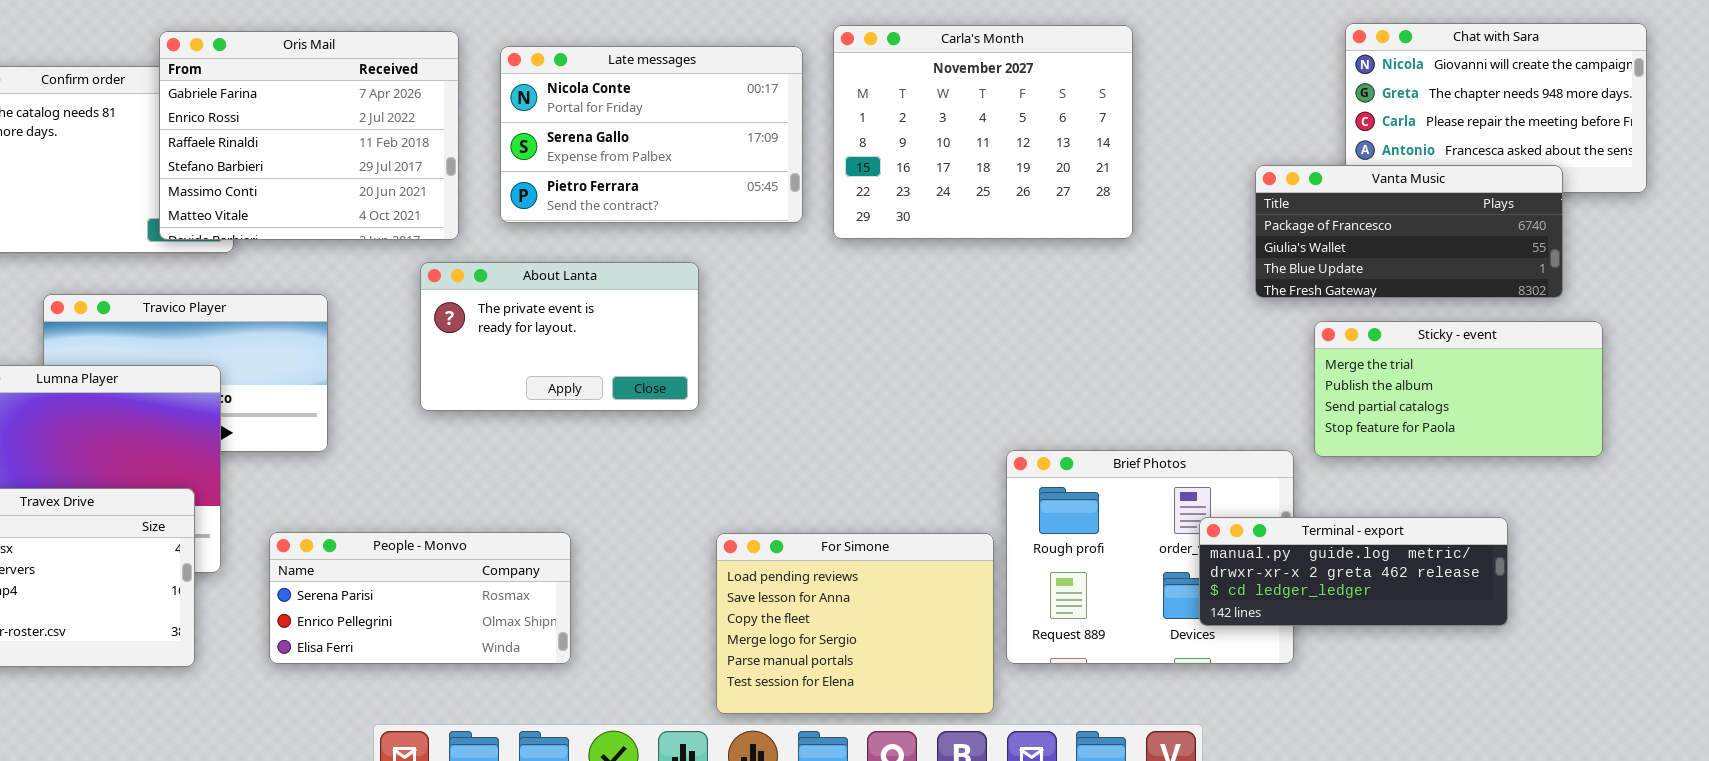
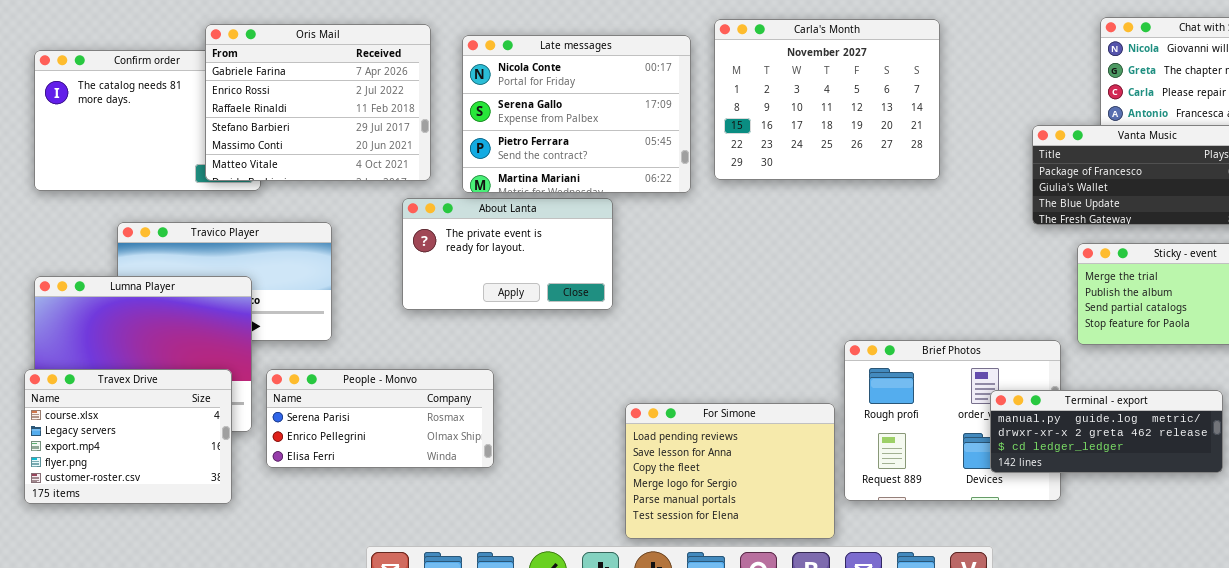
Late messages: [500,46,803,223] -> [462,35,691,193], resized
People - Monvo: [269,532,571,664] -> [266,369,494,468], moved

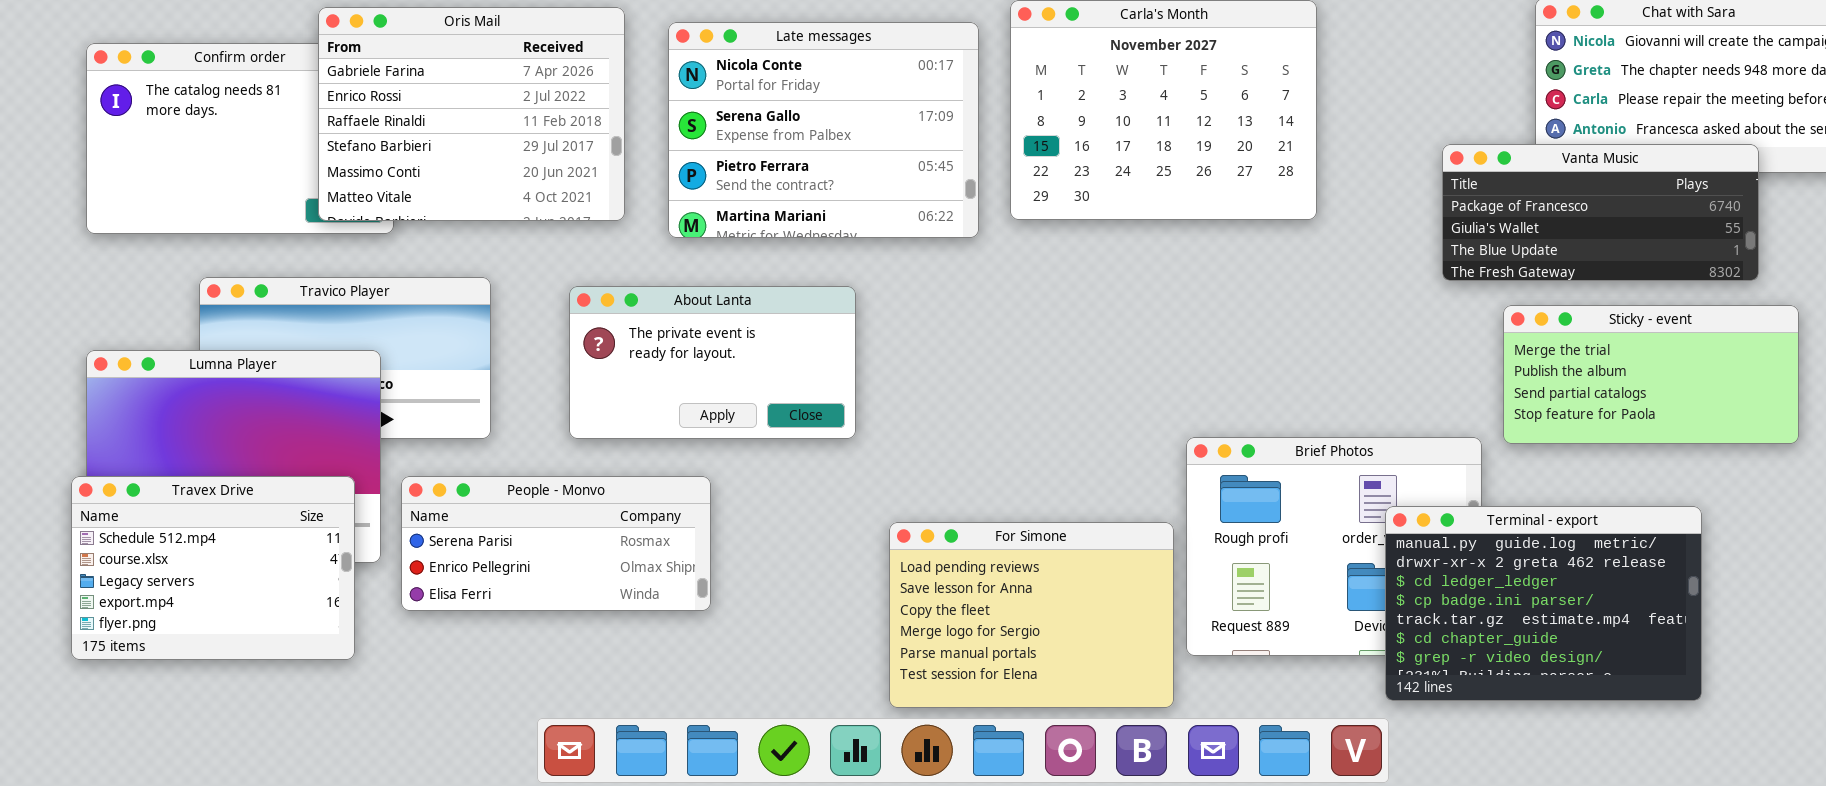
About Lanta: [402,198,613,310] -> [569,286,856,439], moved
Travex Drive: [24,369,232,504] -> [71,476,355,660], scrolled up 1 row
Terminal - export: [990,390,1223,473] -> [1385,506,1702,701], resized

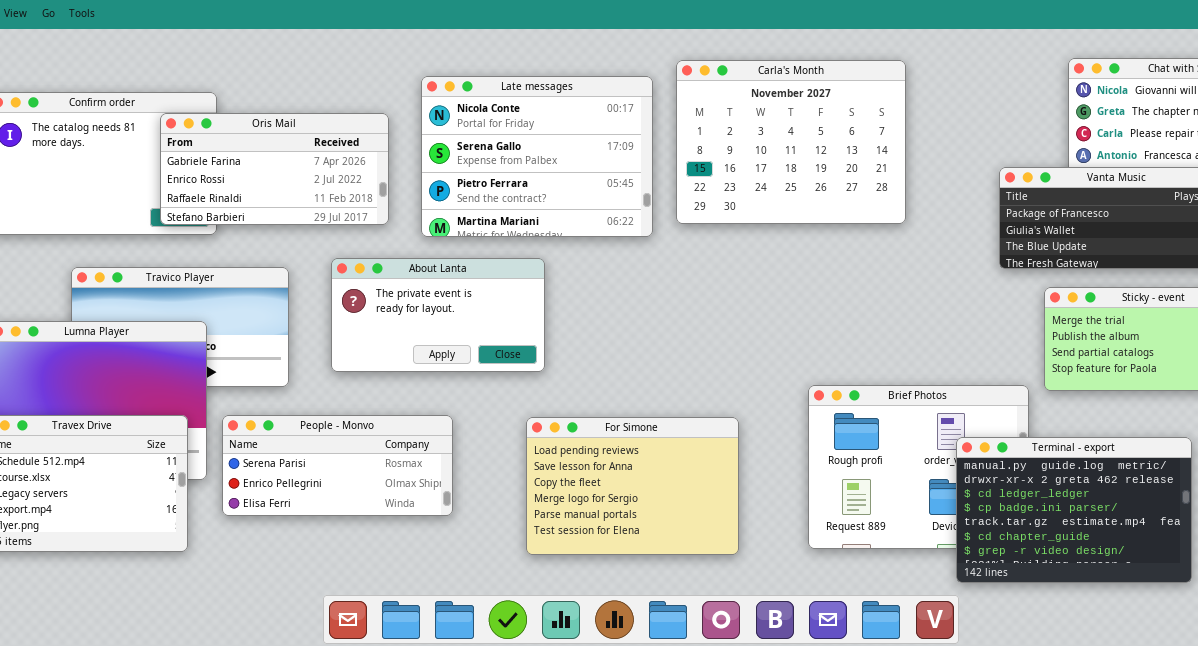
Oris Mail: [318,7,625,221] -> [160,113,389,225], resized
About Lanta: [569,286,856,439] -> [331,258,545,372], moved
For Simone: [889,522,1174,708] -> [526,417,739,555], moved

